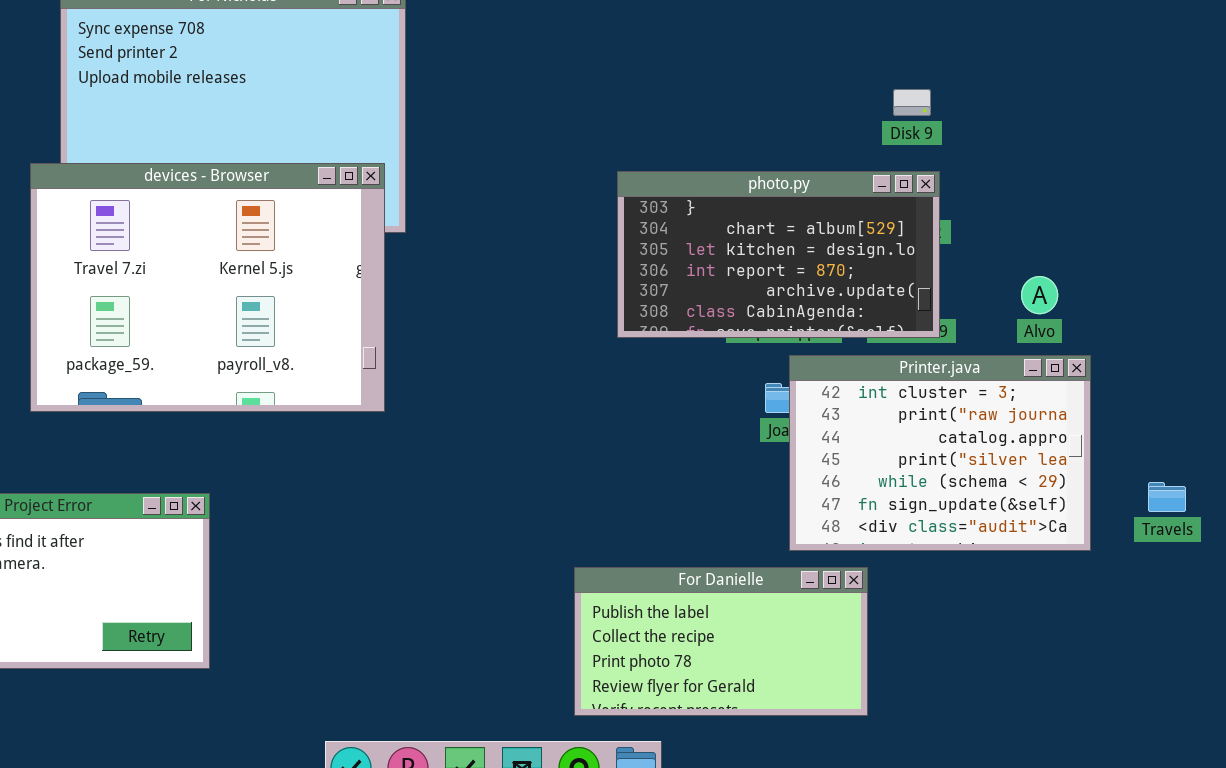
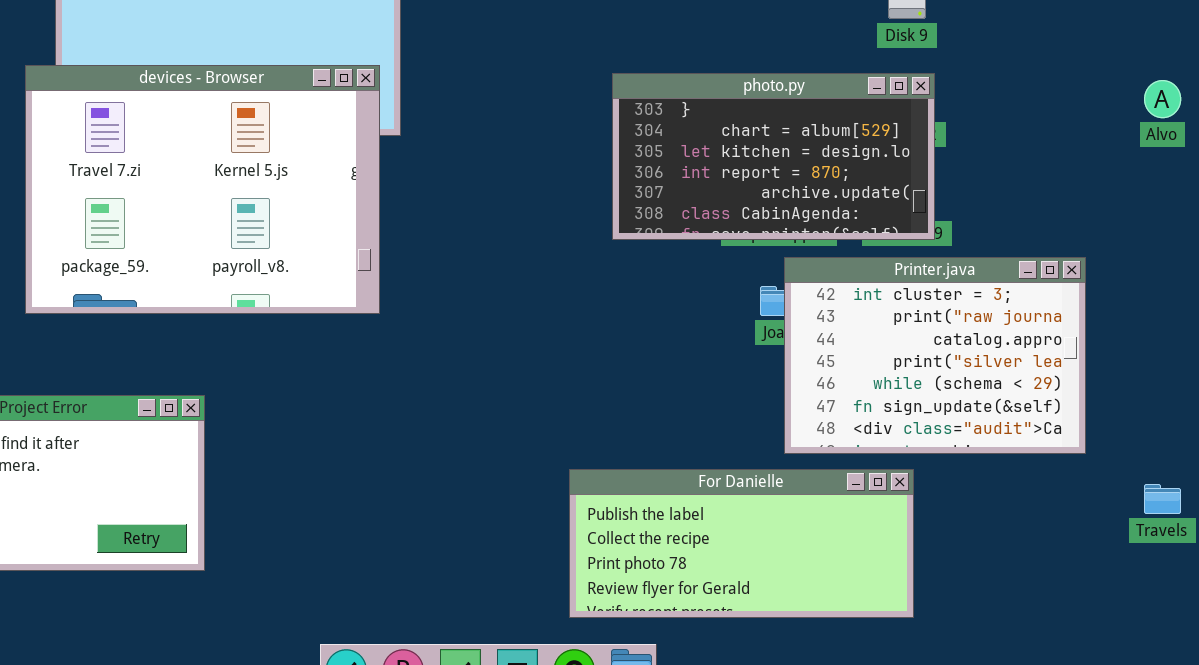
Alvo: [1021,276,1058,314] -> [1144,80,1181,118], moved
Travels: [1148,482,1186,512] -> [1144,484,1181,514], moved
For Danielle: [574,567,868,716] -> [569,469,914,618], resized

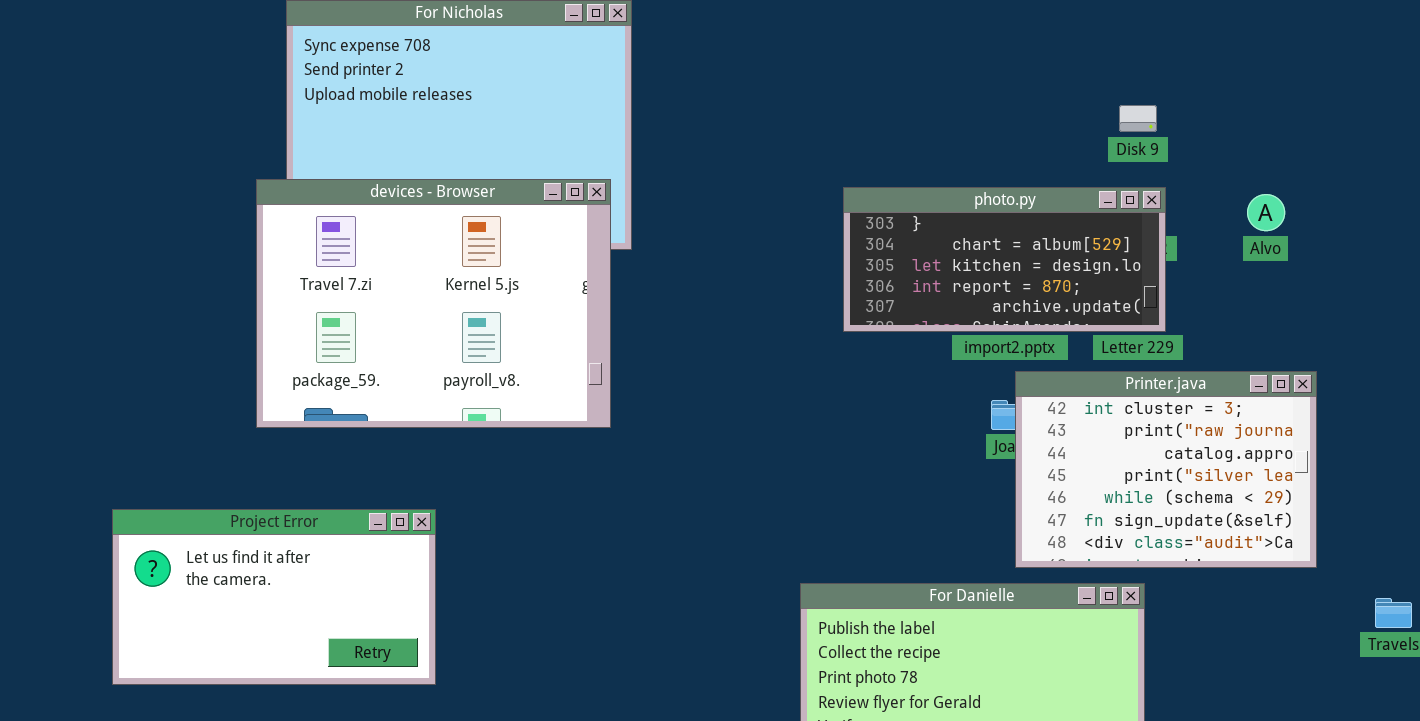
photo.py: [612,73,935,240] -> [843,187,1166,332], resized
Alvo: [1144,80,1181,118] -> [1247,194,1285,231], moved

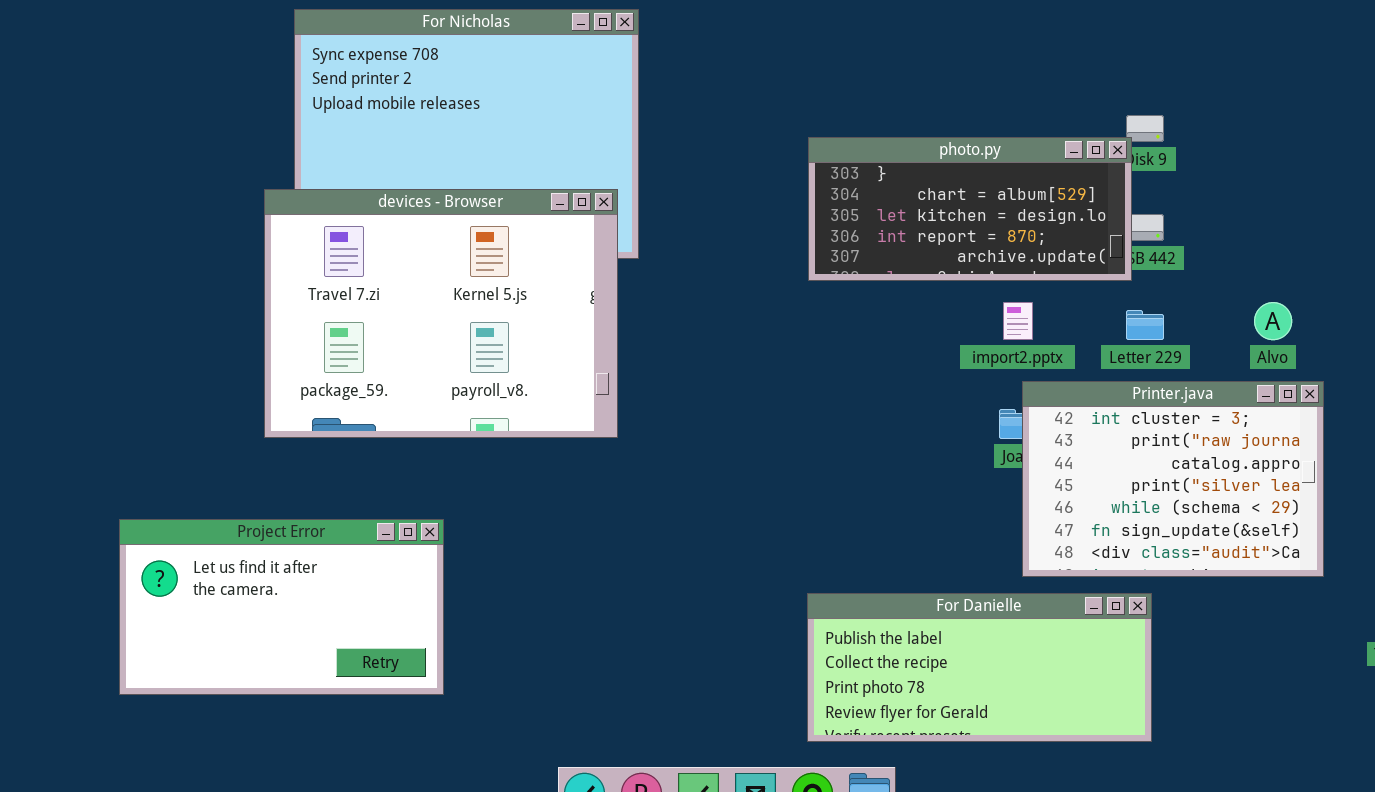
photo.py: [843,187,1166,332] -> [808,137,1132,281], moved
Alvo: [1247,194,1285,231] -> [1254,302,1292,340], moved

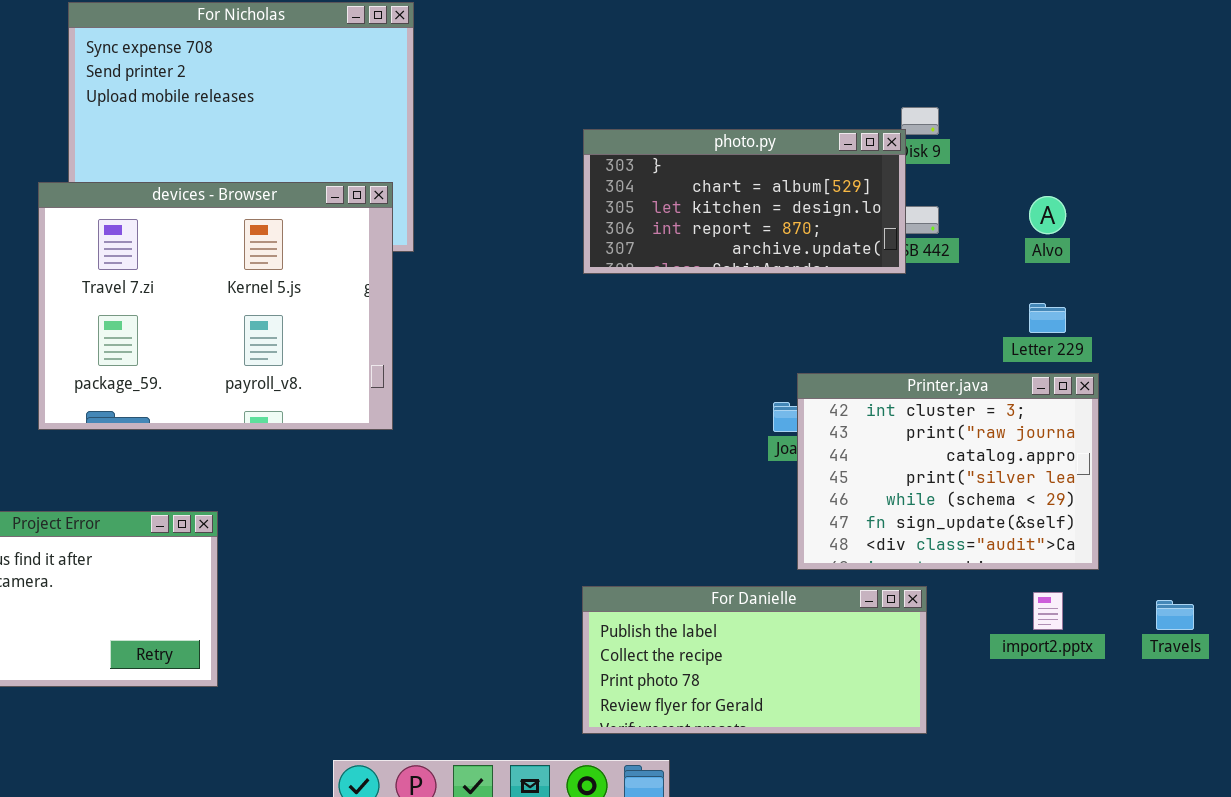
import2.pptx: [1003,302,1033,340] -> [1033,592,1063,630], moved
Alvo: [1254,302,1292,340] -> [1029,196,1066,234], moved
Letter 229: [1126,310,1164,340] -> [1029,303,1066,333], moved

